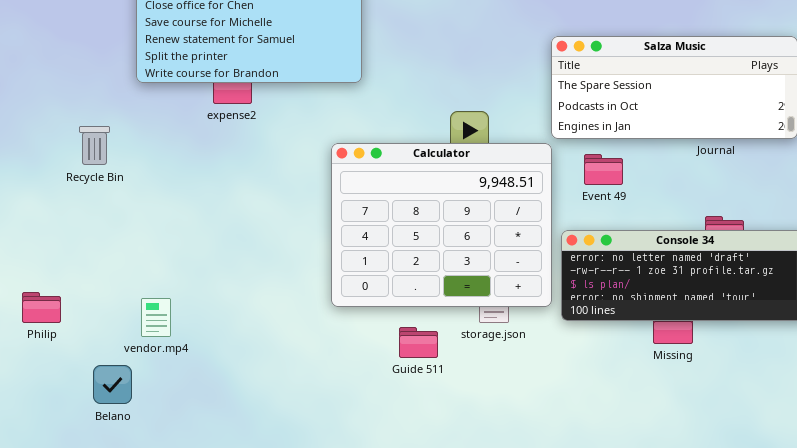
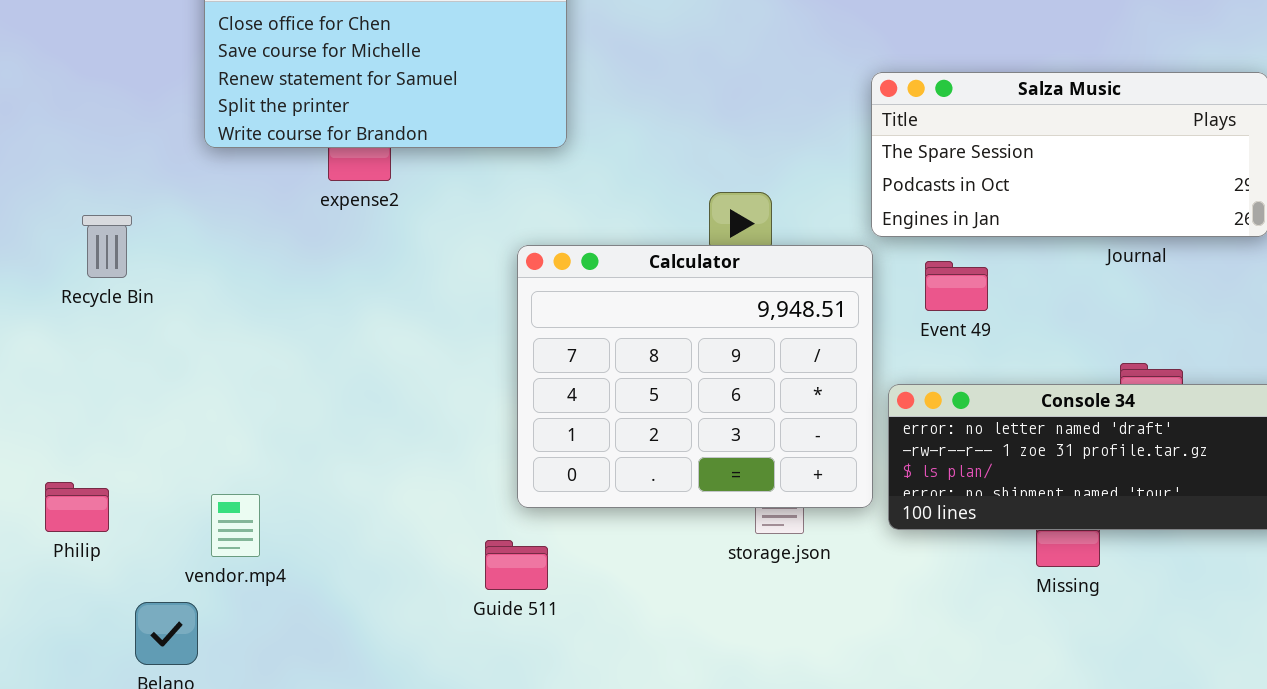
Recycle Bin: [79,126,110,165] -> [82,215,132,278], moved
Philip: [22,292,61,323] -> [45,482,109,532], moved
Guide 511: [399,327,438,358] -> [485,540,548,590], moved

